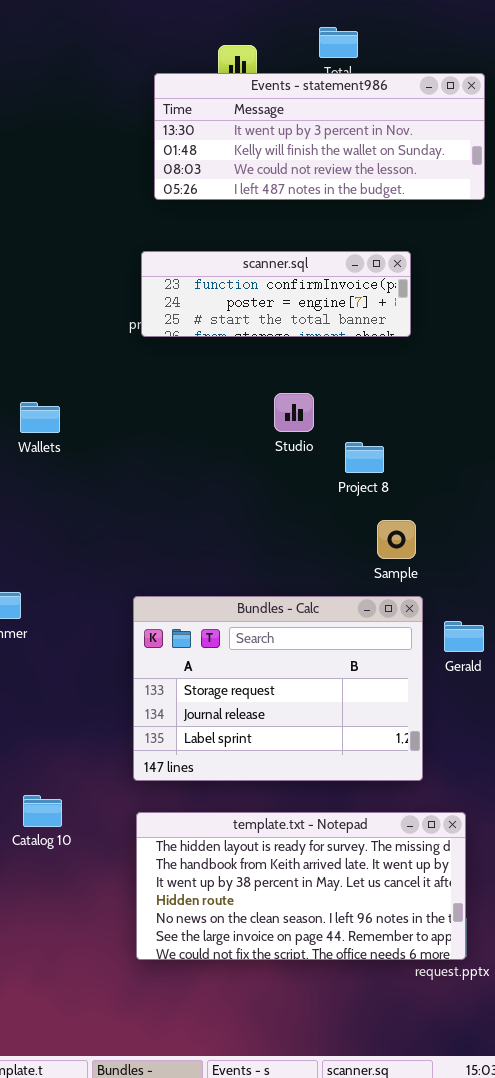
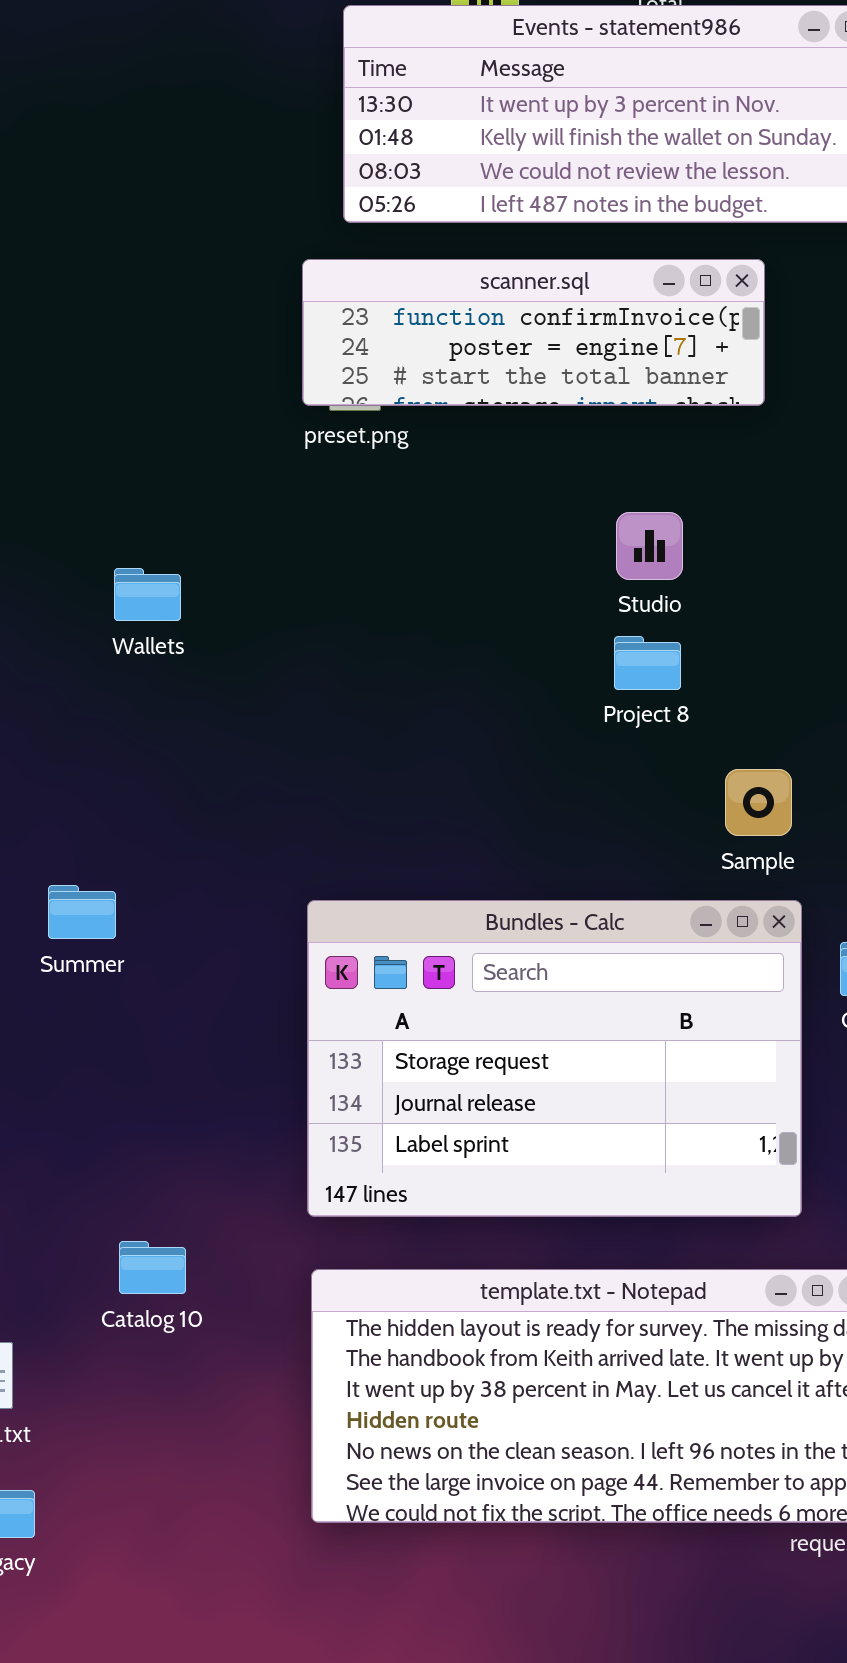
scanner.sql: [141,251,411,337] -> [302,259,765,406], moved
Studio: [274,393,314,432] -> [616,512,683,580], moved
Project 8: [345,442,384,473] -> [614,636,681,690], moved

